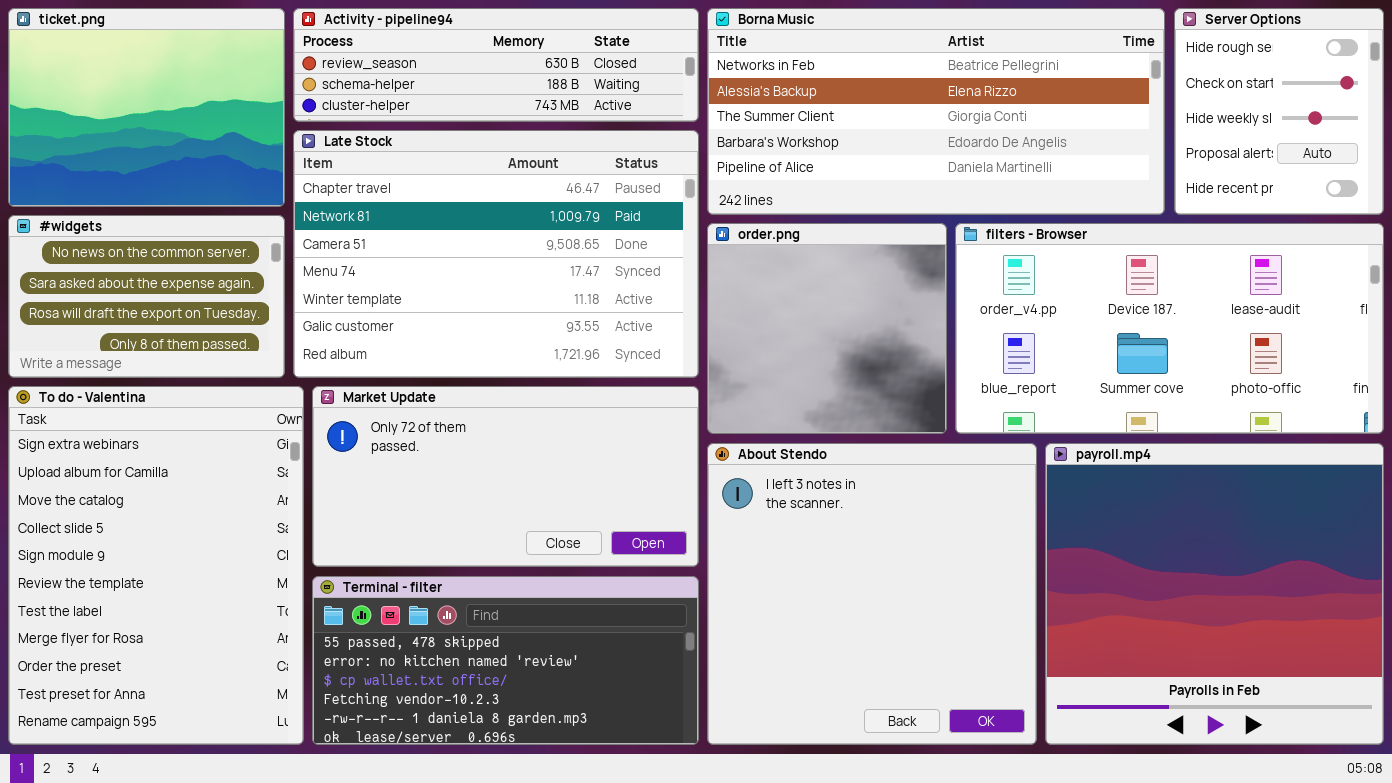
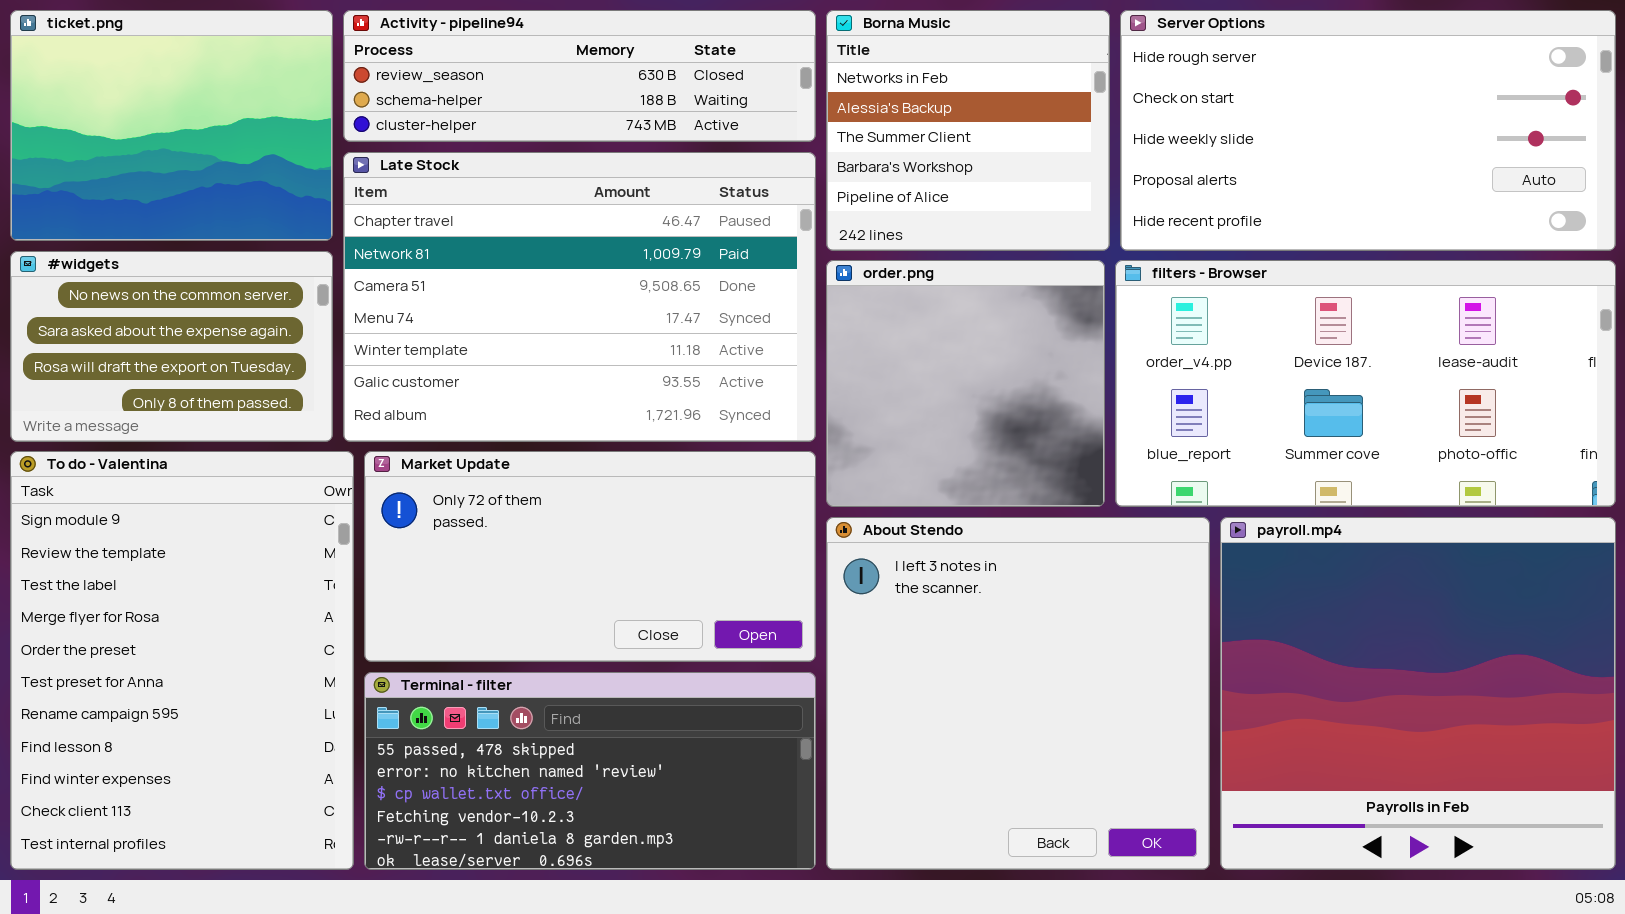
Borna Music: [707,8,1165,215] -> [826,10,1110,251], resized
Server Options: [1174,8,1384,215] -> [1120,10,1616,251], resized
To do - Valentina: [8,386,304,745] -> [10,451,354,870], scrolled down 4 rows

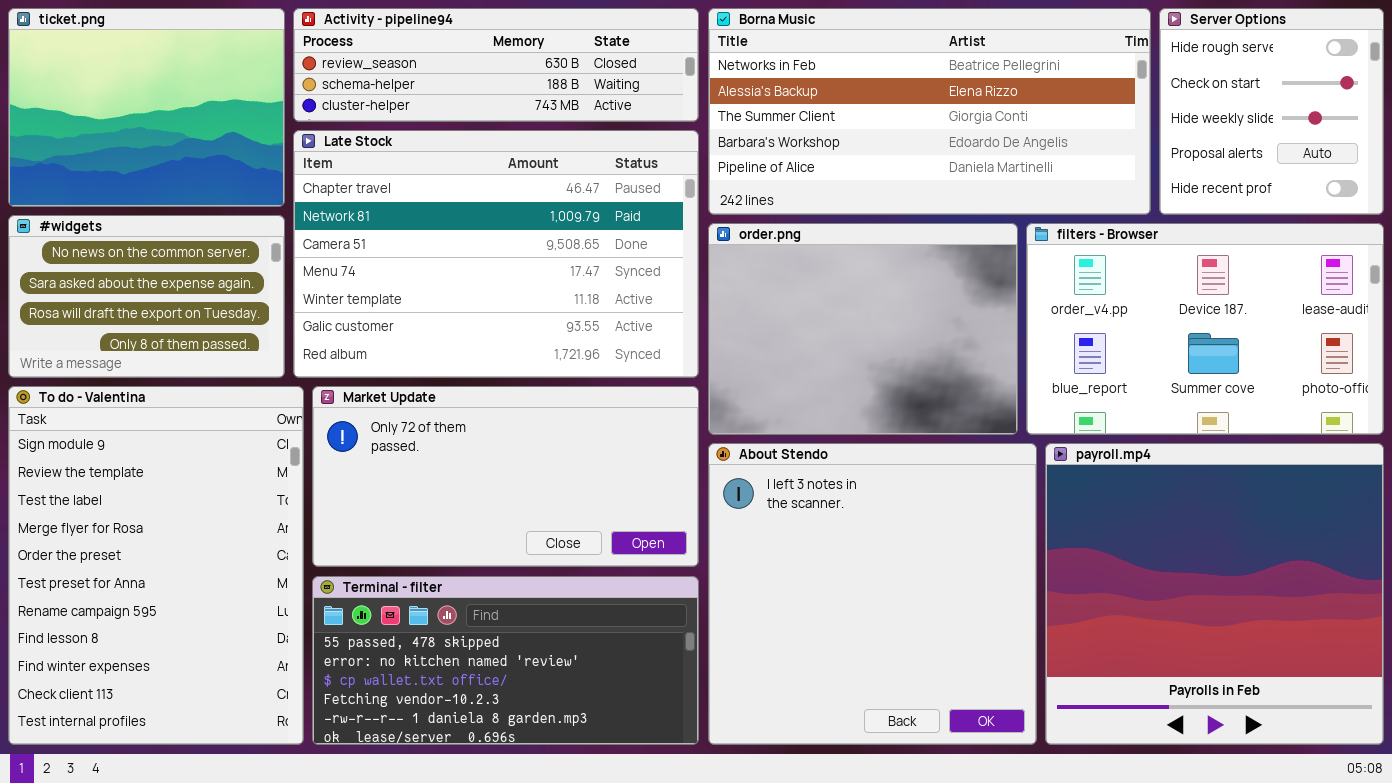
Borna Music: [826,10,1110,251] -> [708,8,1151,215], resized
Server Options: [1120,10,1616,251] -> [1159,8,1384,215], resized
order.png: [826,260,1105,507] -> [708,223,1018,435], resized
filters - Browser: [1115,260,1616,507] -> [1026,223,1384,435], resized

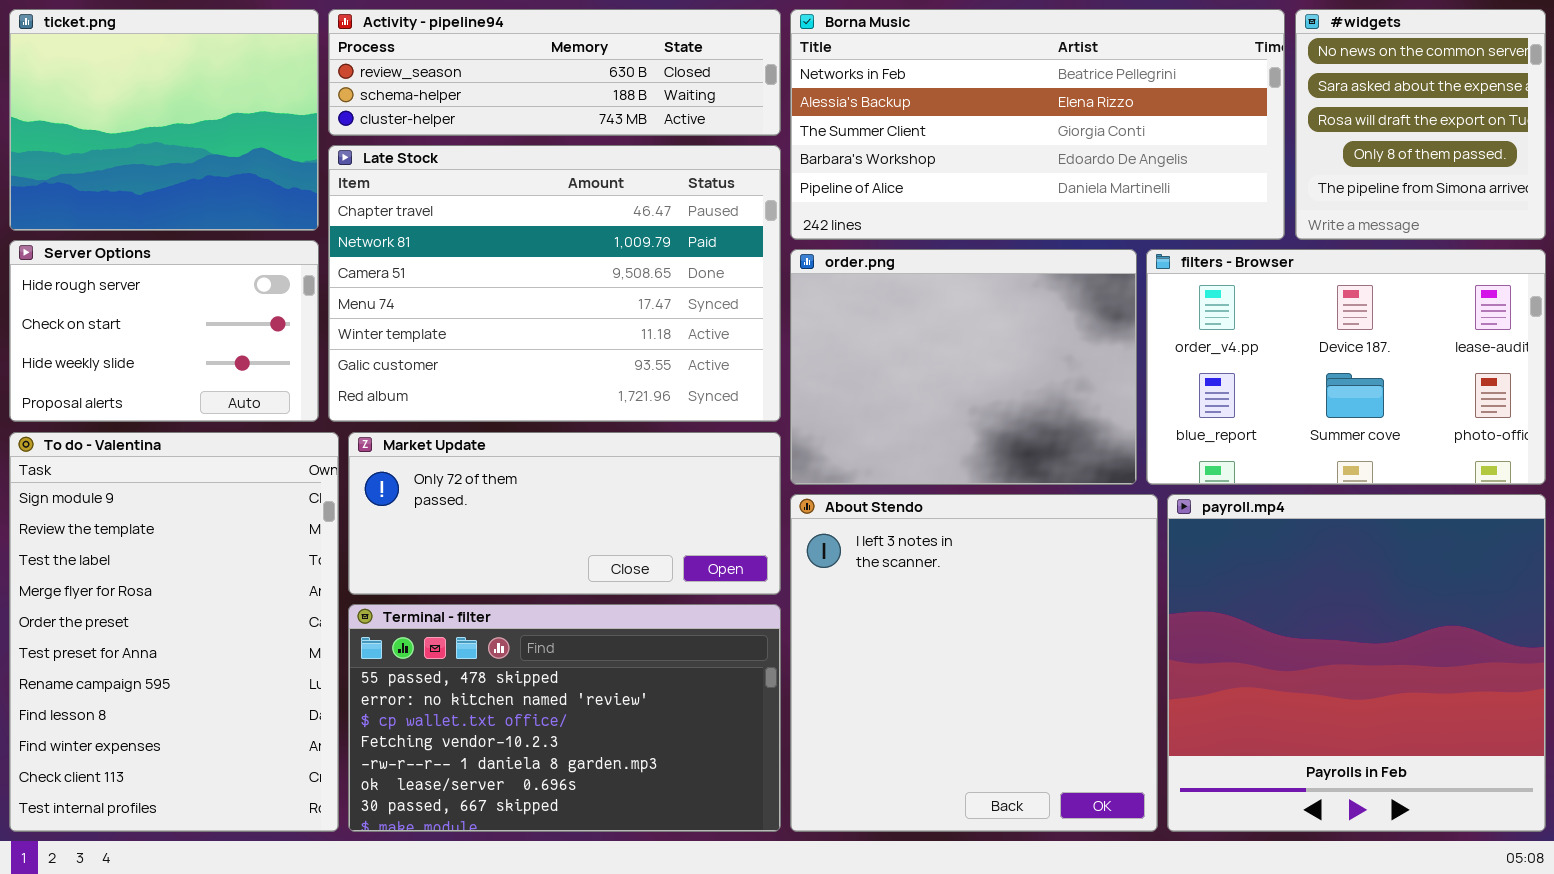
Server Options: [1159,8,1384,215] -> [9,240,319,422], moved, resized
#widgets: [8,215,285,378] -> [1295,9,1546,240], moved, resized
Market Update: [312,386,699,567] -> [348,432,781,595], resized
Terminal - filter: [312,576,699,745] -> [348,604,781,832], resized

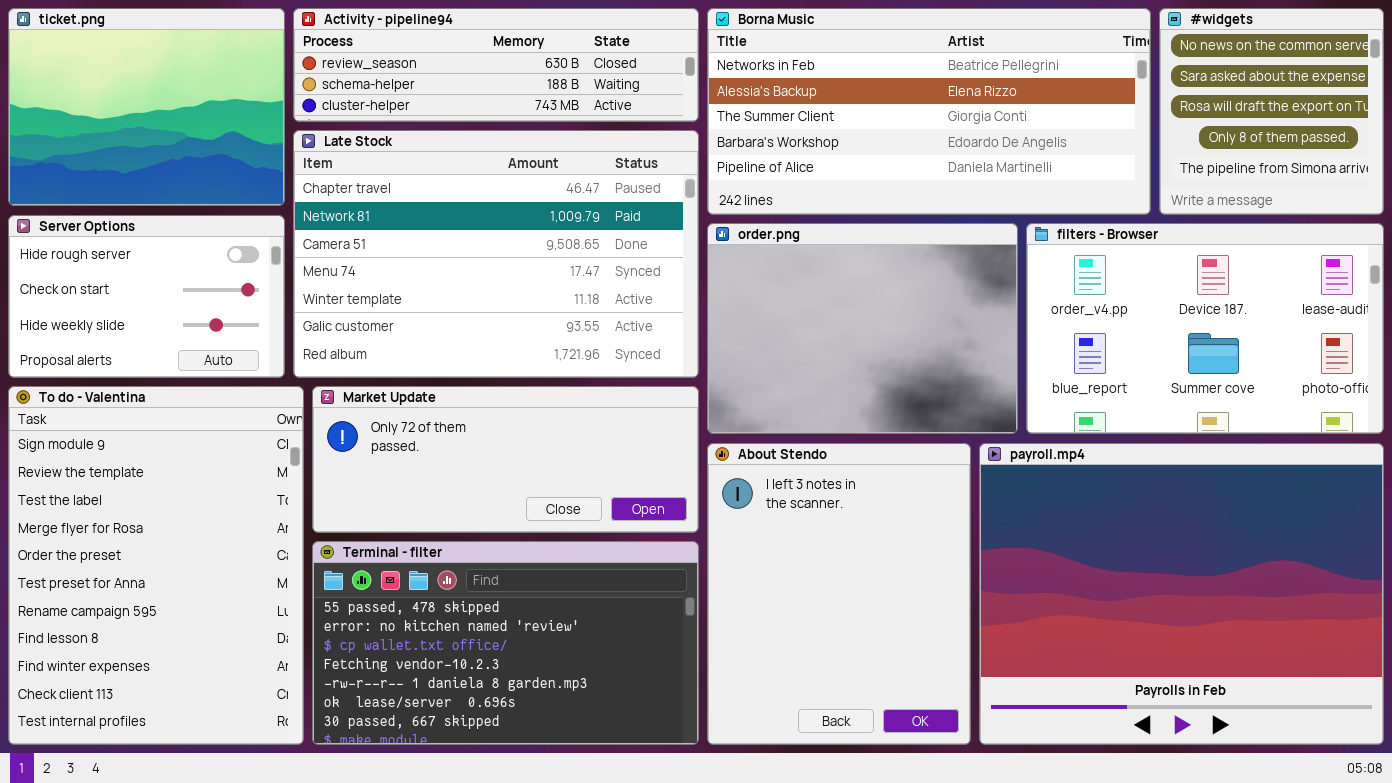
About Stendo: [790,494,1158,832] -> [707,443,971,745], resized
payroll.mp4: [1167,494,1546,832] -> [979,443,1384,745], resized

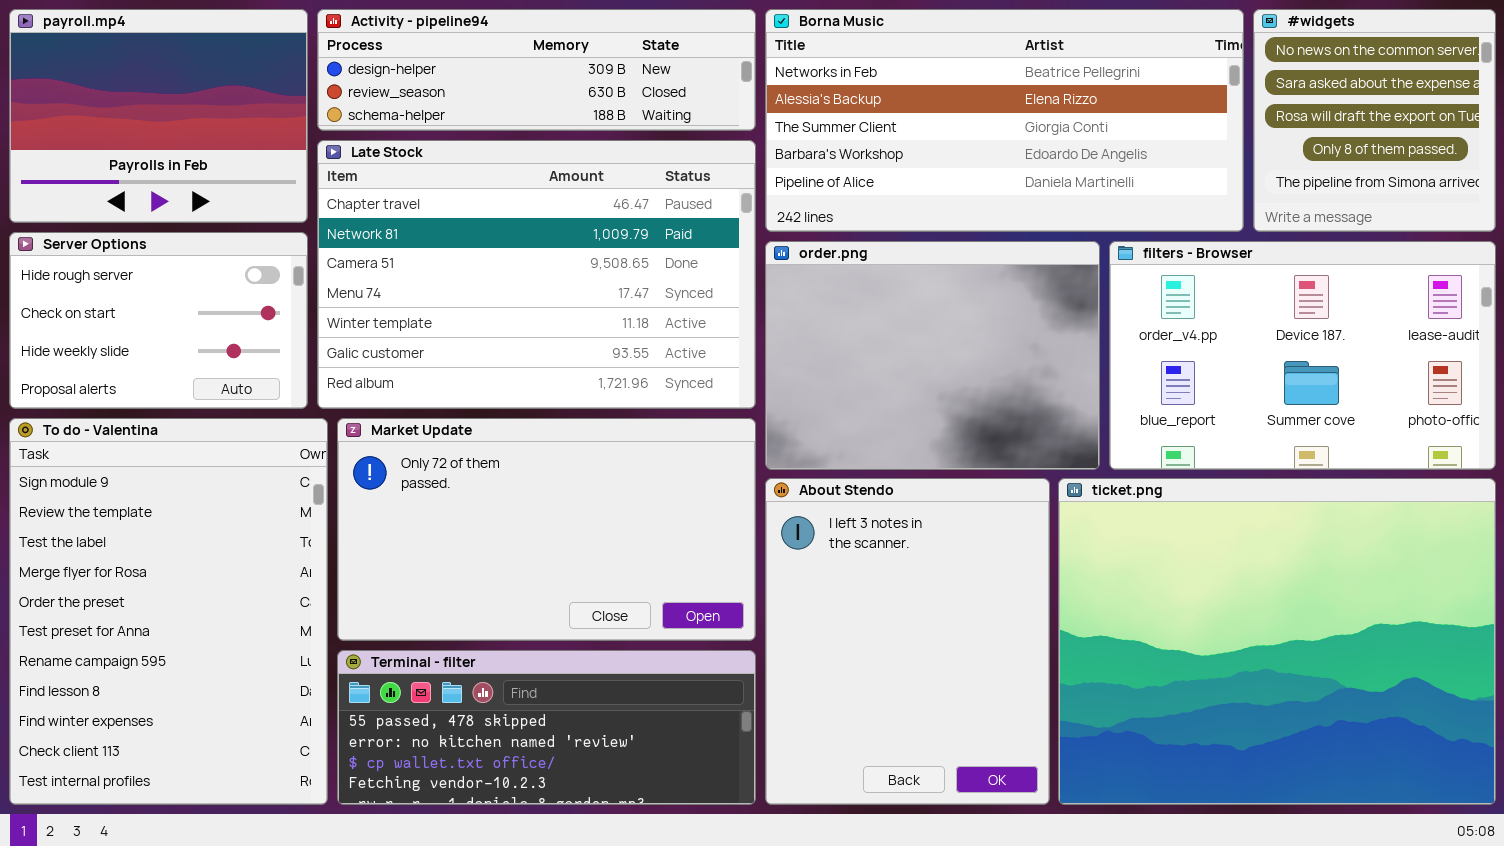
ticket.png: [8,8,285,206] -> [1058,478,1496,805], moved, resized
Activity - pipeline94: [293,8,699,122] -> [317,9,756,131], scrolled up 1 row
Market Update: [312,386,699,533] -> [337,418,756,641], resized
payroll.mp4: [979,443,1384,745] -> [9,9,308,223], moved, resized
Terminal - filter: [312,541,699,745] -> [337,650,756,805], resized

